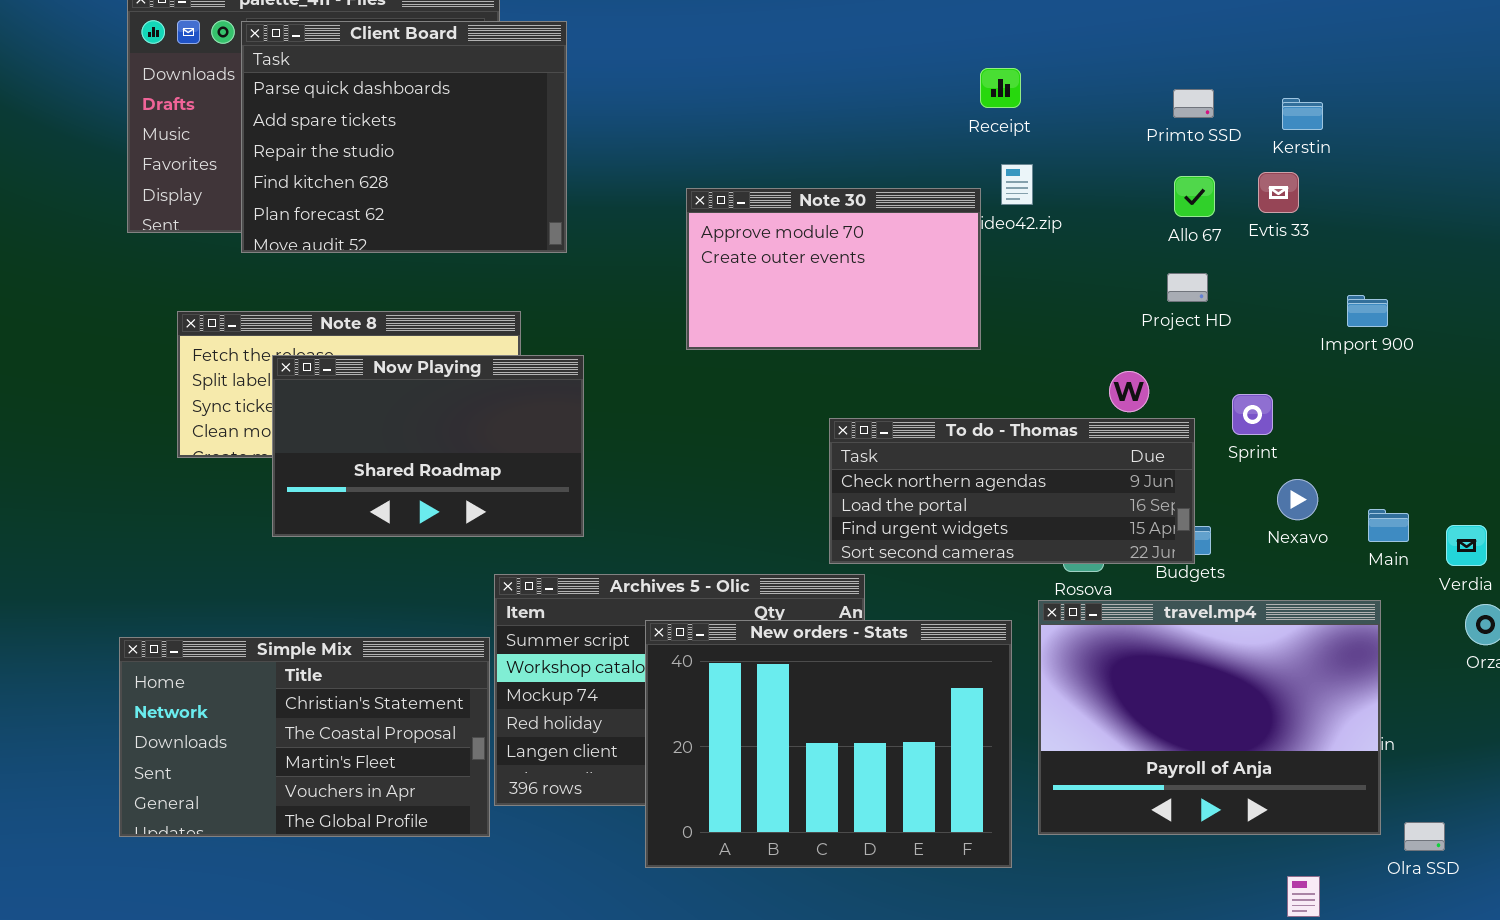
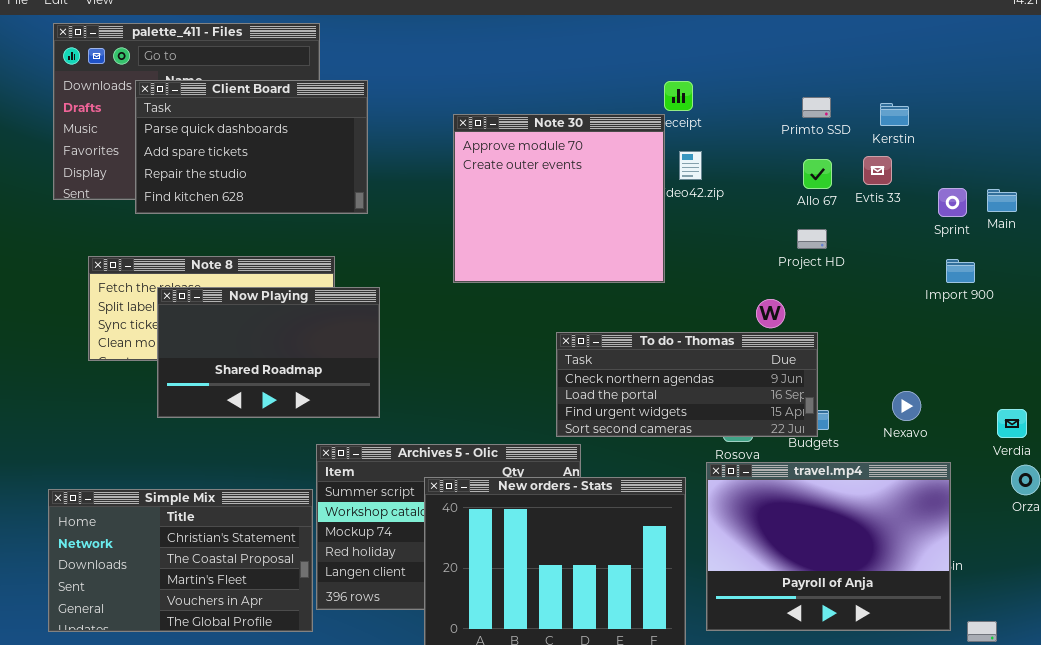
Client Board: [241,21,567,253] -> [135,80,368,214], resized
Note 30: [686,188,981,350] -> [453,114,665,283], resized
Import 900: [1347,295,1388,327] -> [946,259,975,283], moved
Sprint: [1232,394,1273,435] -> [938,188,967,217], moved
Nexavo: [1277,479,1318,520] -> [892,391,921,421], moved
Main: [1368,509,1409,542] -> [987,189,1017,212], moved

